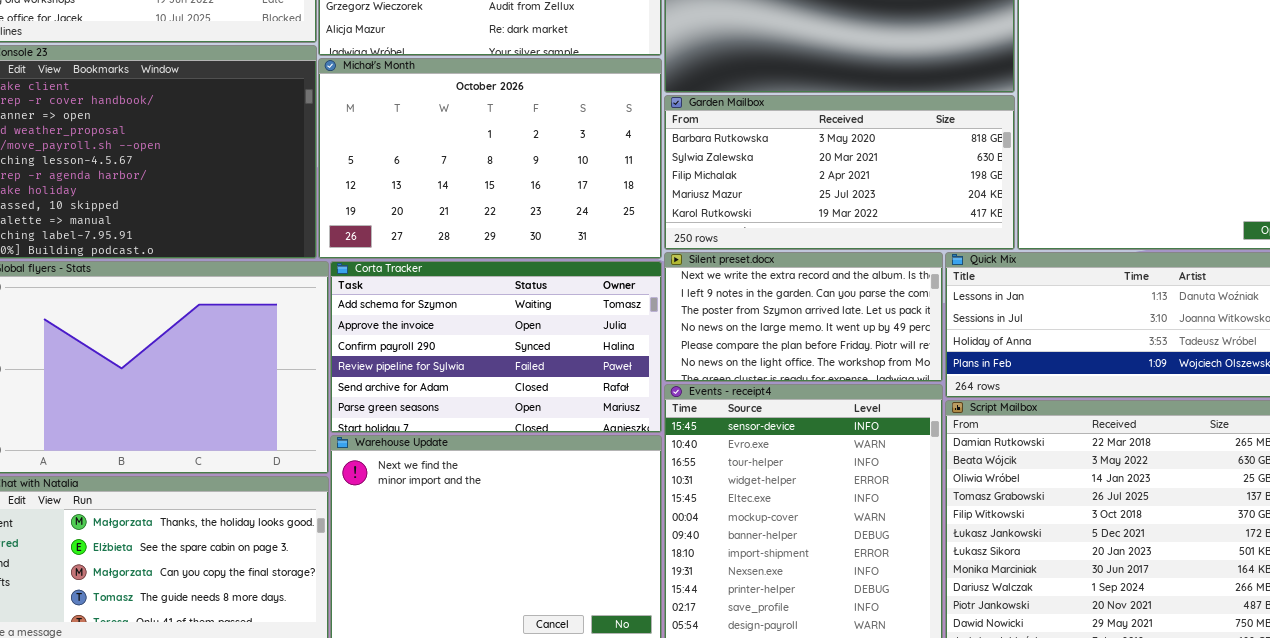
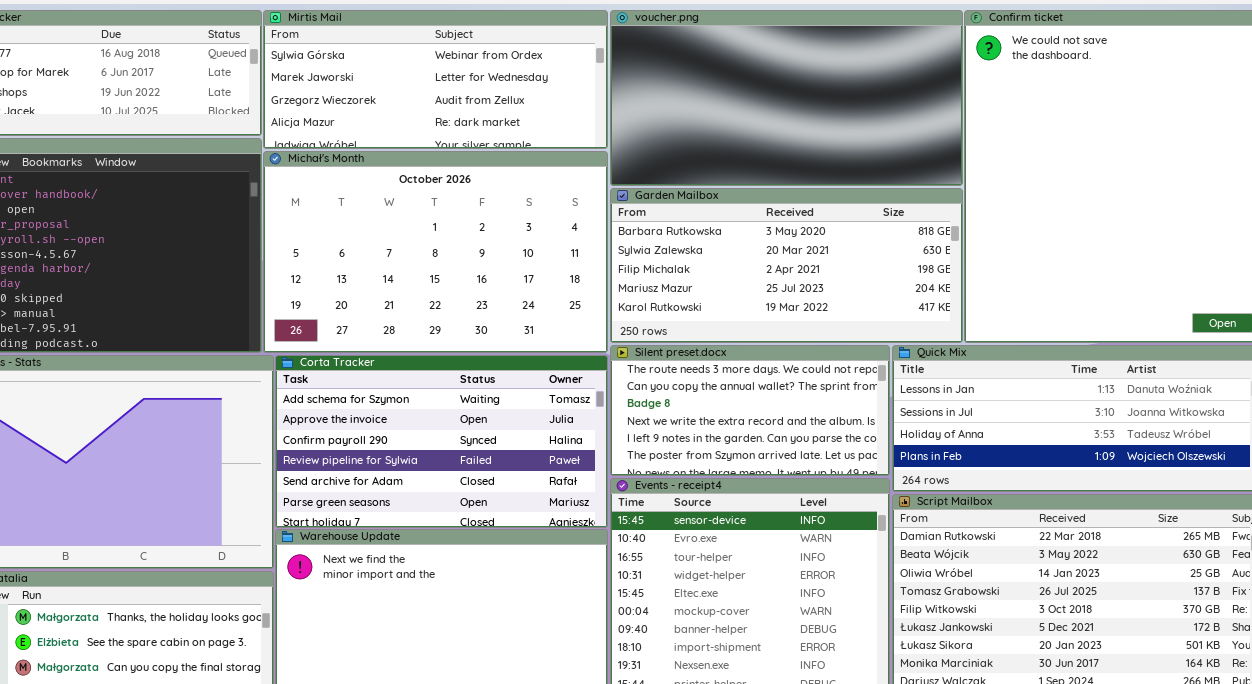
Silent preset.docx: [664,252,943,382] -> [610,345,890,476], scrolled up 3 rows

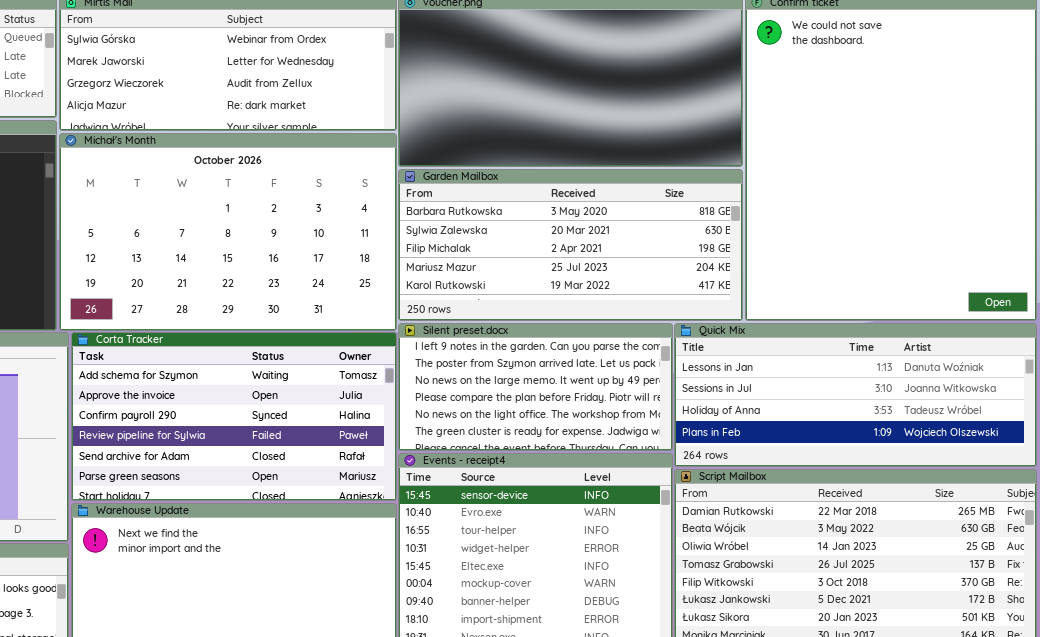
Silent preset.docx: [610,345,890,476] -> [398,323,673,451], scrolled down 4 rows

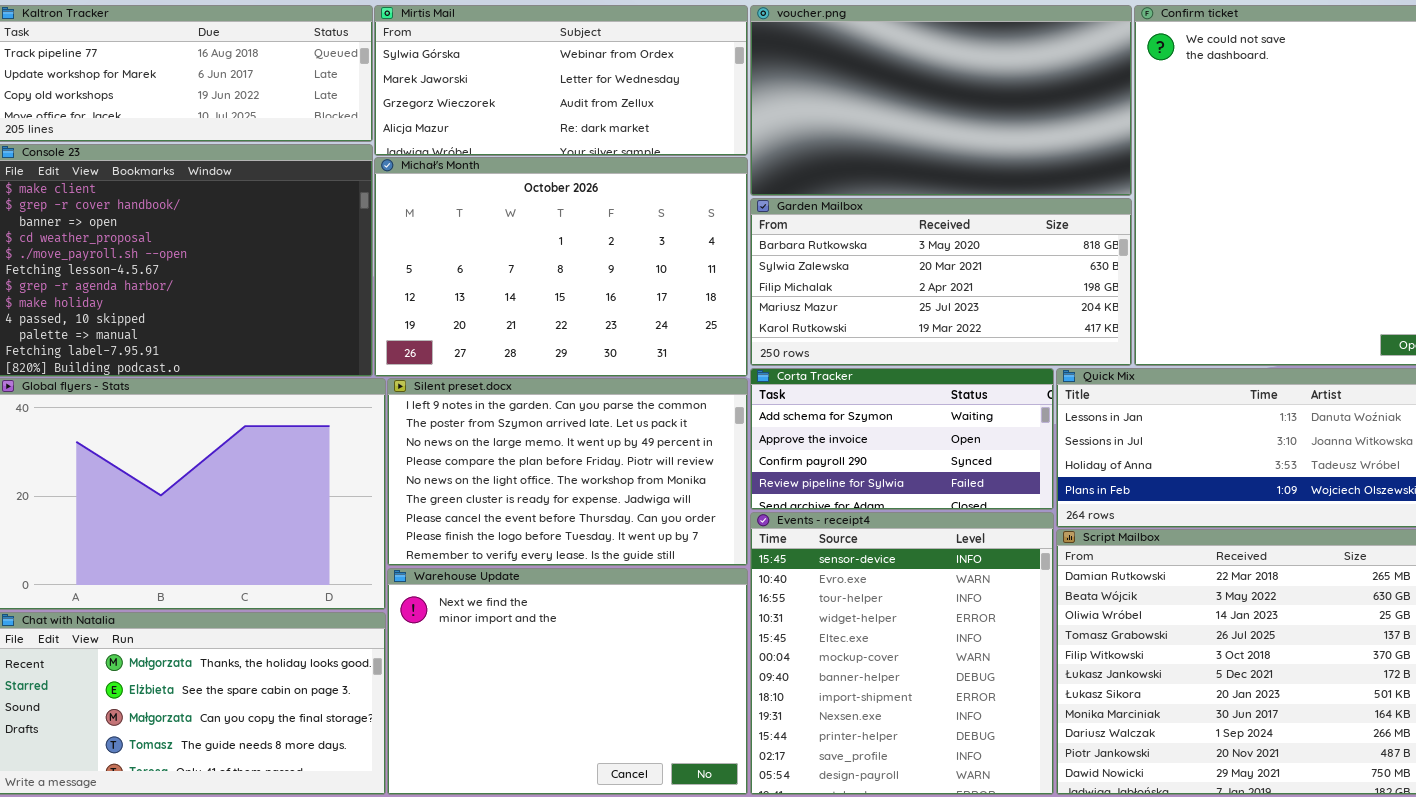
Silent preset.docx: [398,323,673,451] -> [387,378,748,566], moved, resized
Corta Tracker: [71,332,397,501] -> [750,368,1054,510], moved, resized

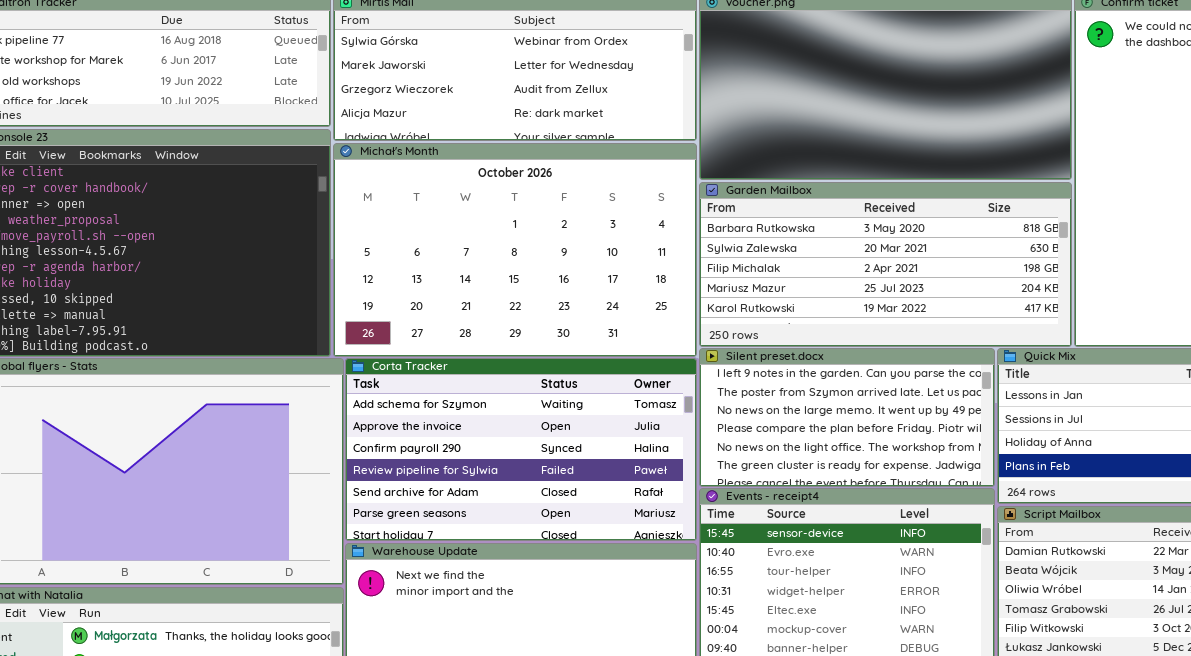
Corta Tracker: [750,368,1054,510] -> [345,358,697,541], moved, resized
Silent preset.docx: [387,378,748,566] -> [699,348,995,487], moved, resized

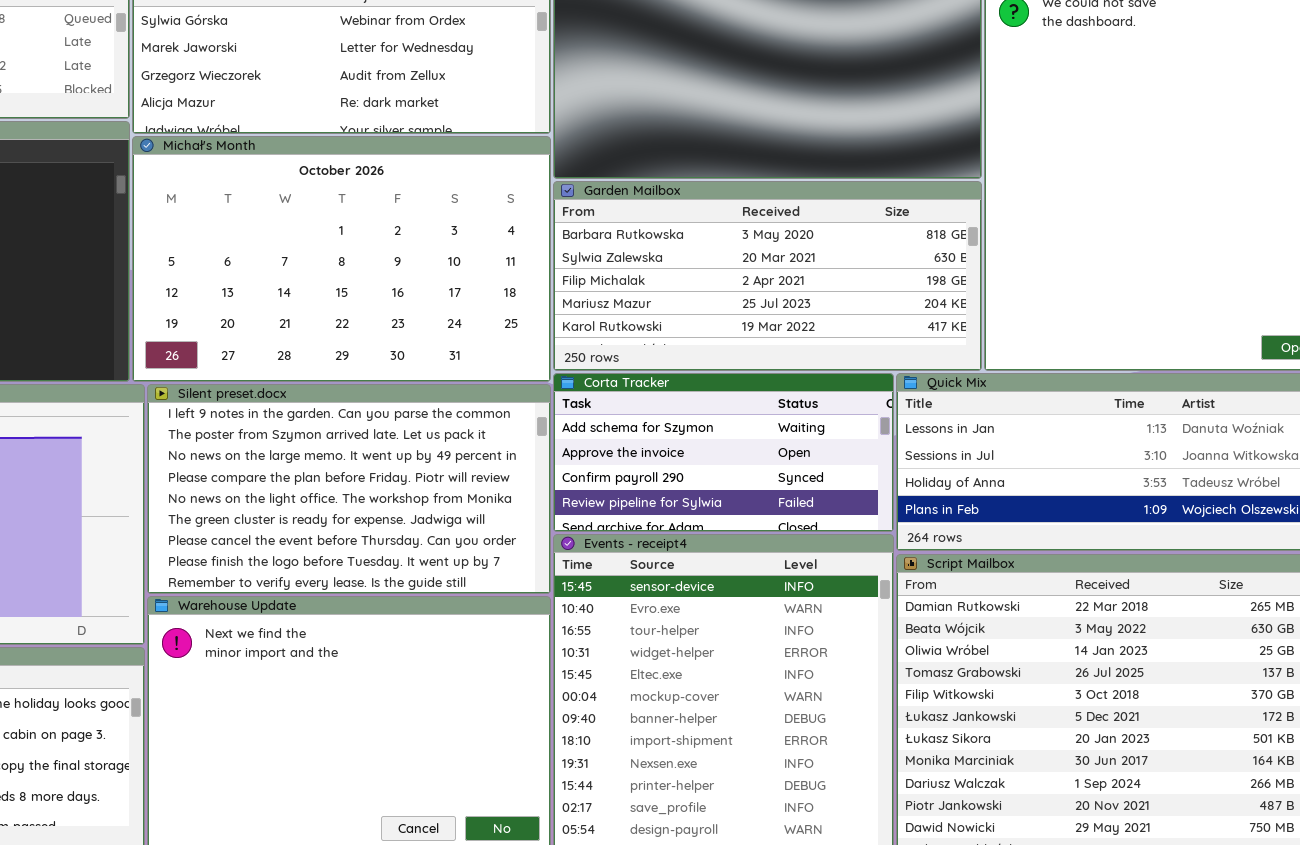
Silent preset.docx: [699,348,995,487] -> [147,384,551,594], moved, resized
Corta Tracker: [345,358,697,541] -> [553,373,894,532], moved, resized

